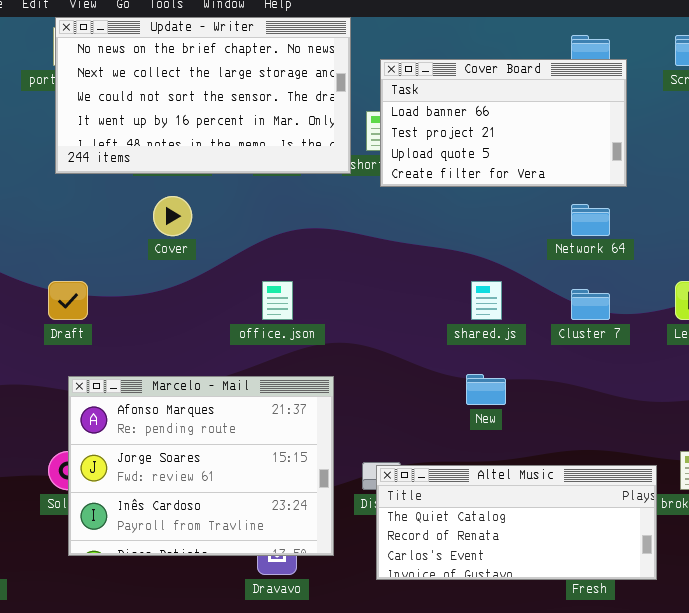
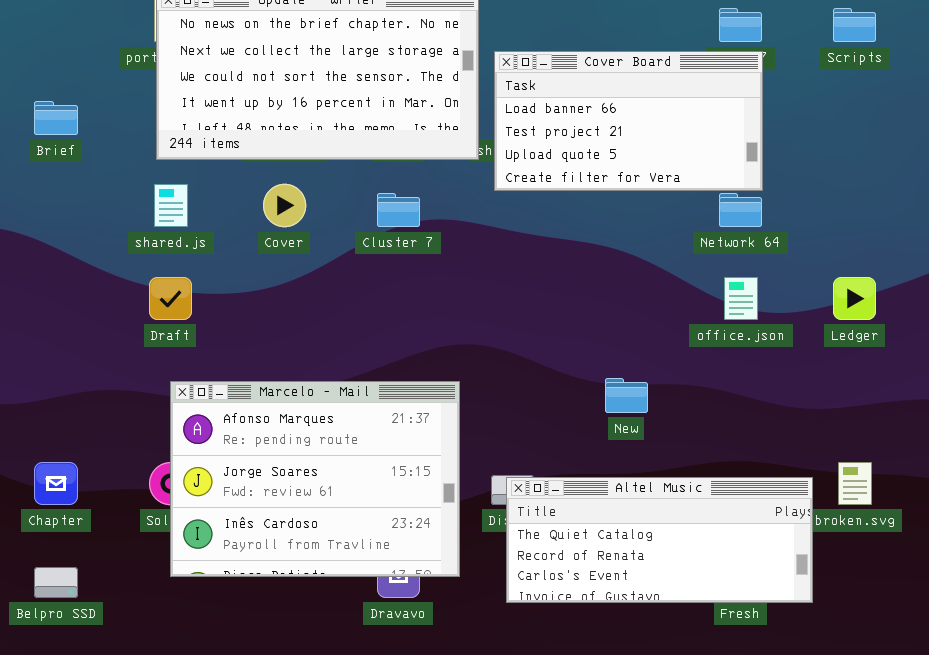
Cover Board: [380,59,627,187] -> [494,51,763,191], moved
office.json: [262,281,293,320] -> [724,277,758,320], moved
shared.js: [471,281,502,320] -> [154,184,188,227], moved
Cluster 7: [571,289,610,320] -> [377,193,420,227], moved

